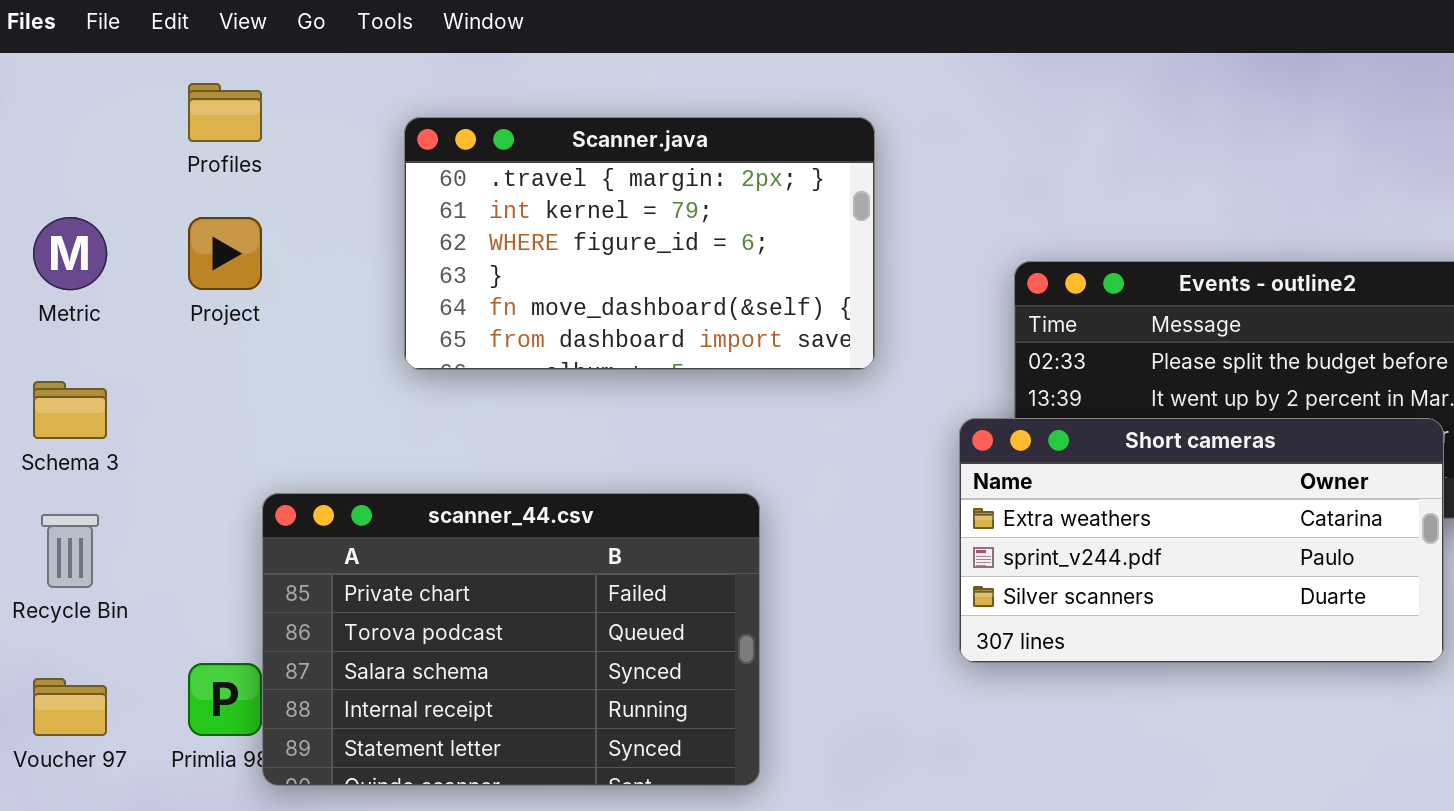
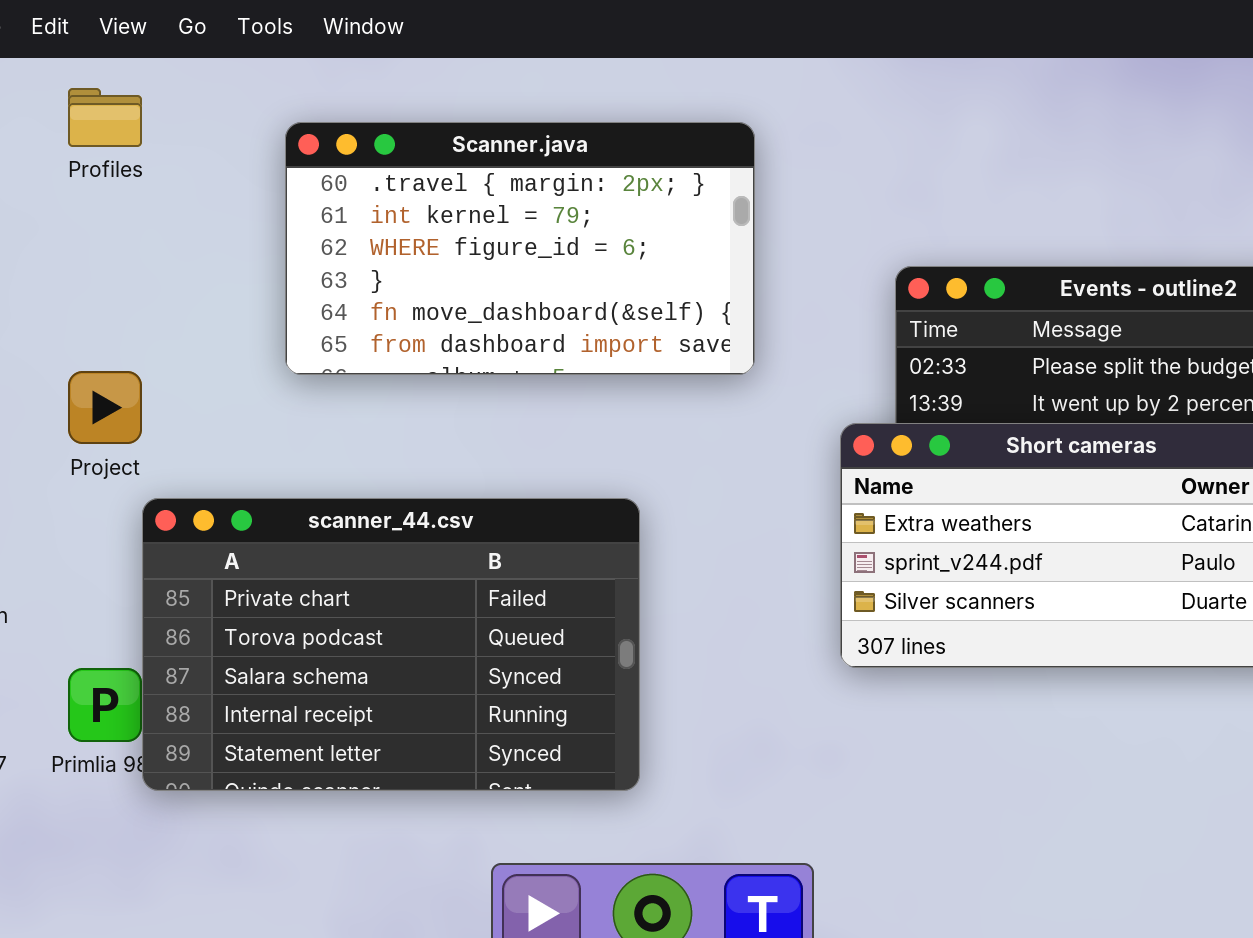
Project: [188,217,262,290] -> [68,371,142,444], moved

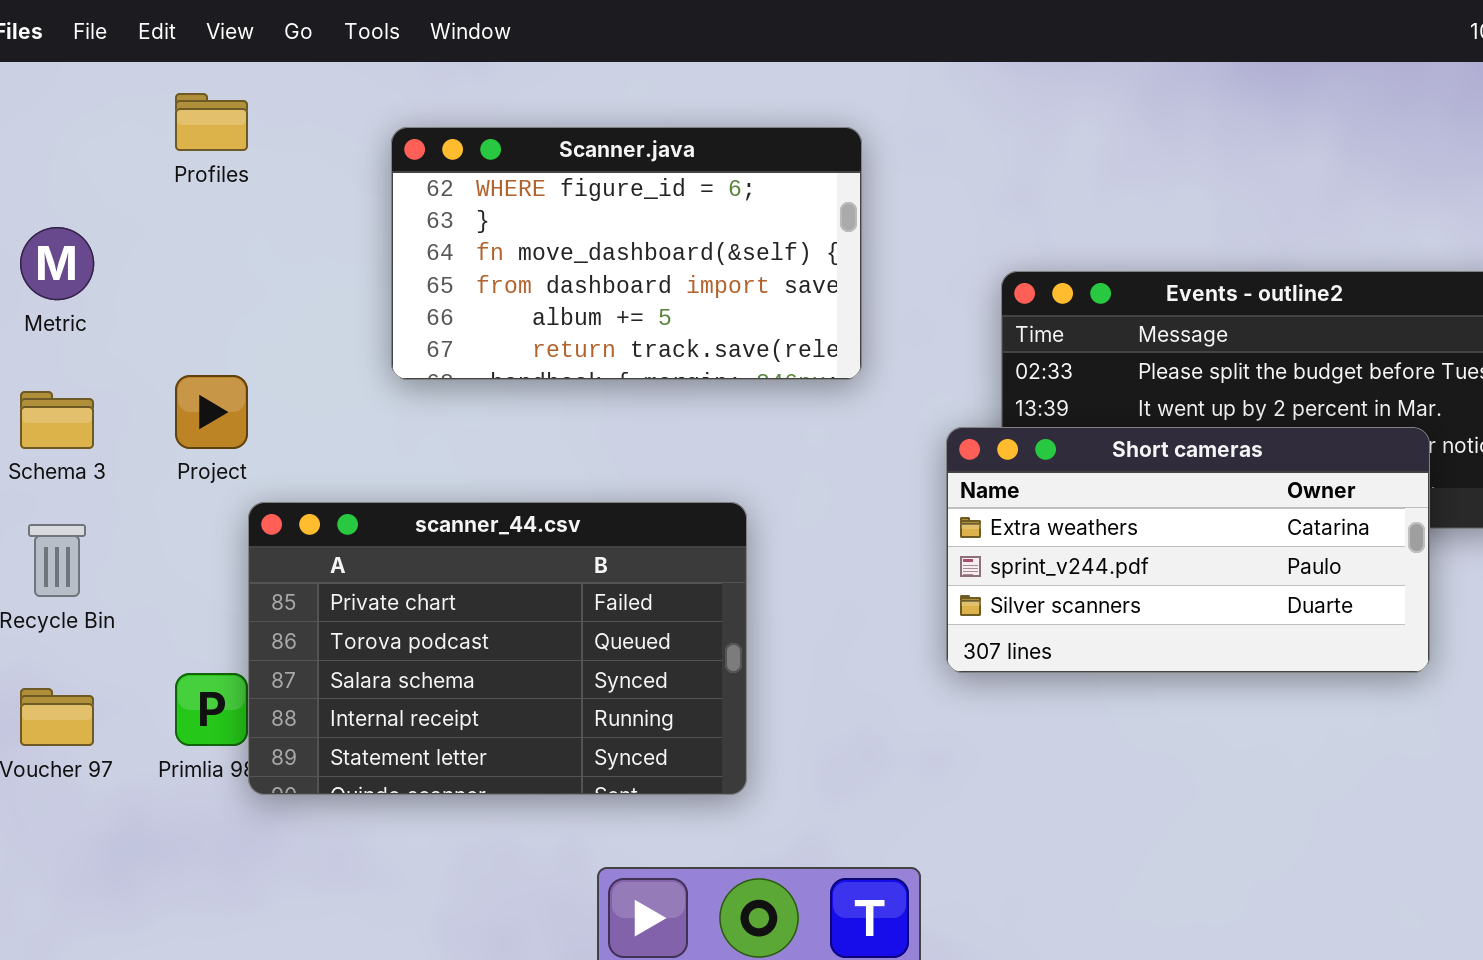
Scanner.java: [285,122,755,375] -> [391,127,862,380], scrolled down 2 rows

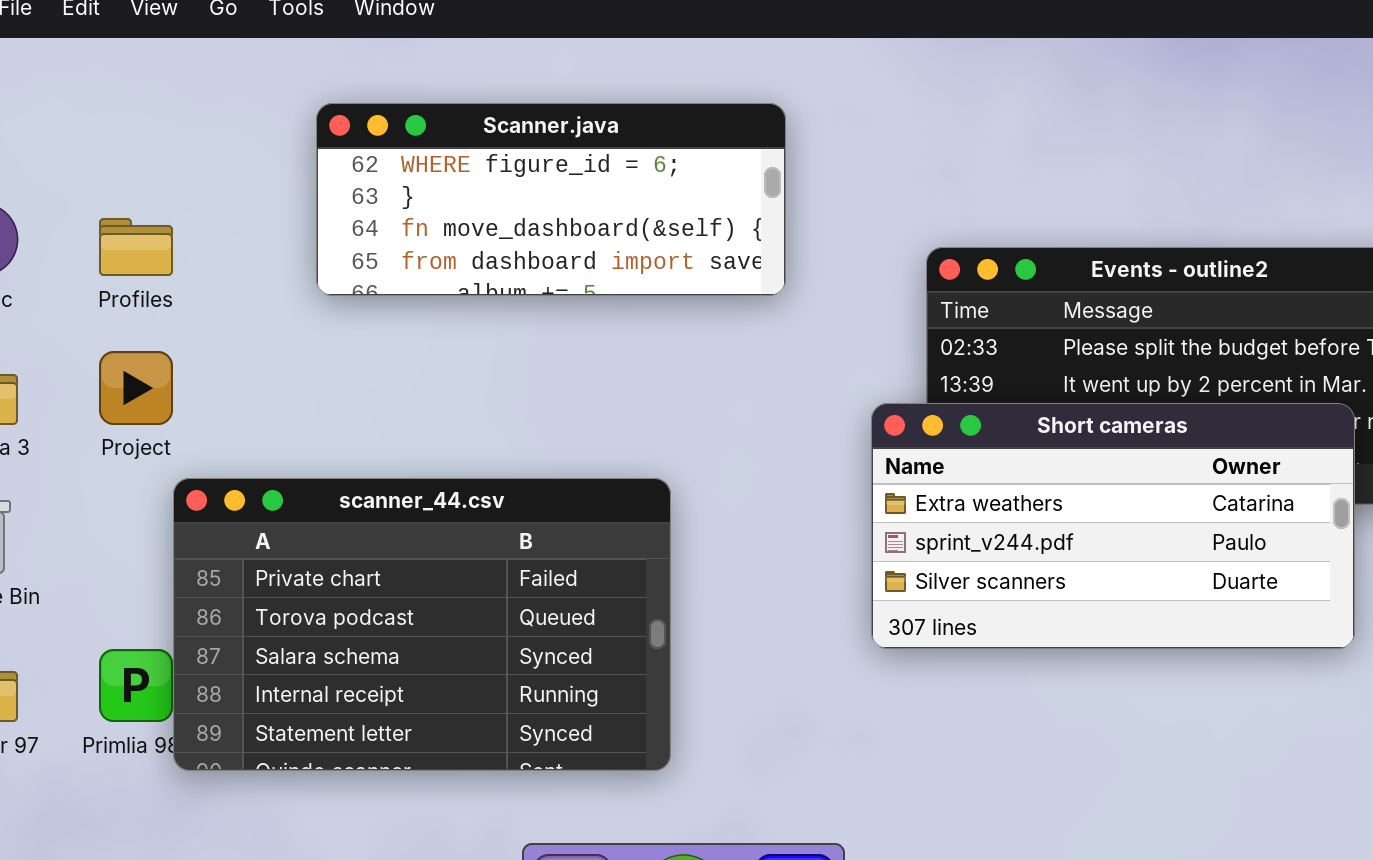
Profiles: [175,93,248,151] -> [99,218,173,276], moved
Scanner.java: [391,127,862,380] -> [316,103,786,296], resized

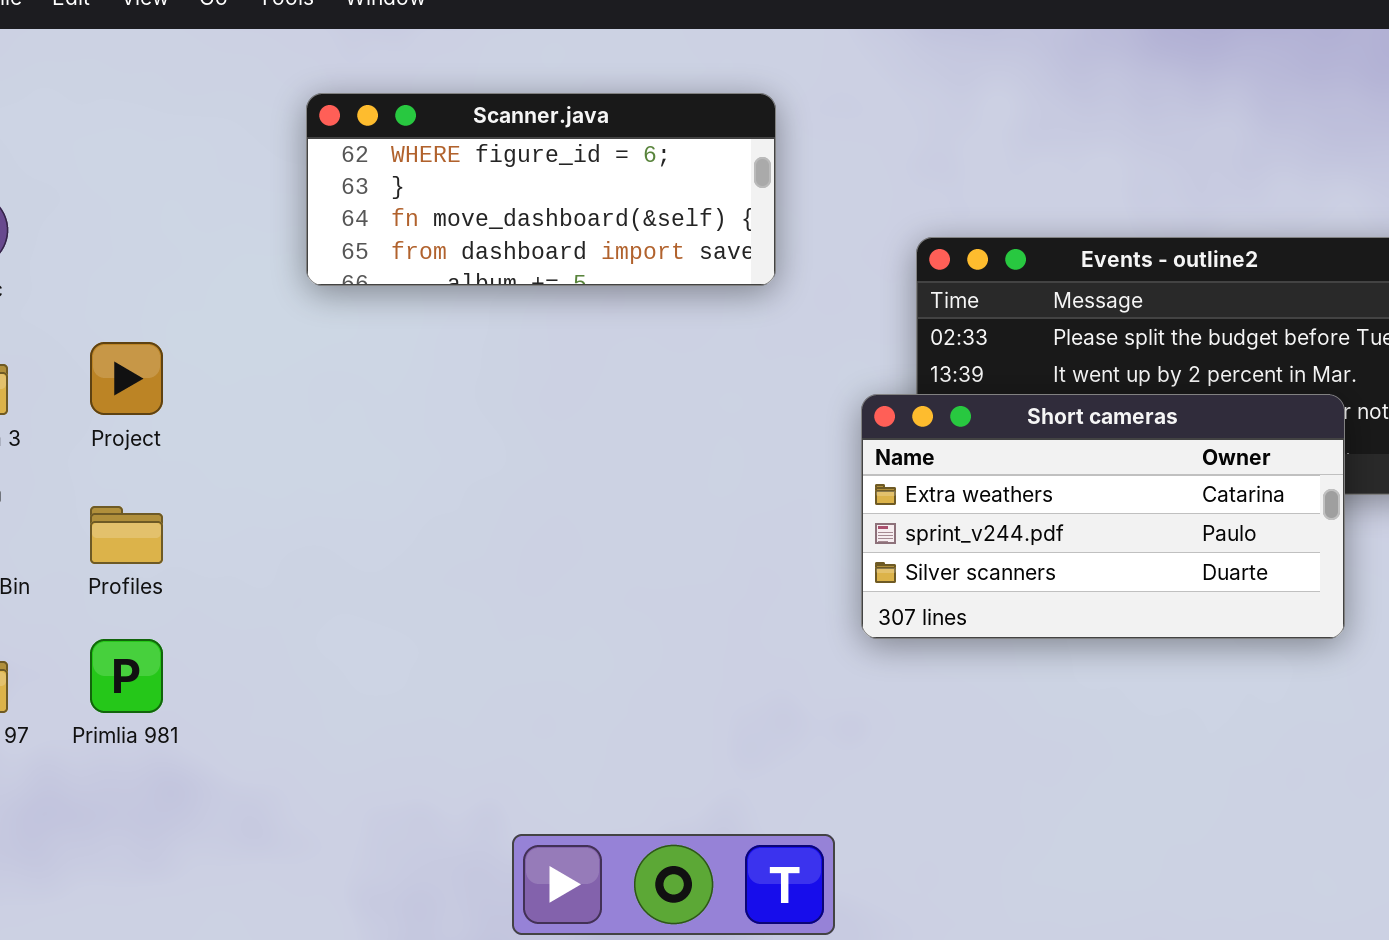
Profiles: [99,218,173,276] -> [90,506,163,564], moved
scanner_44.csv: [173,478,671,771] -> none, closed

